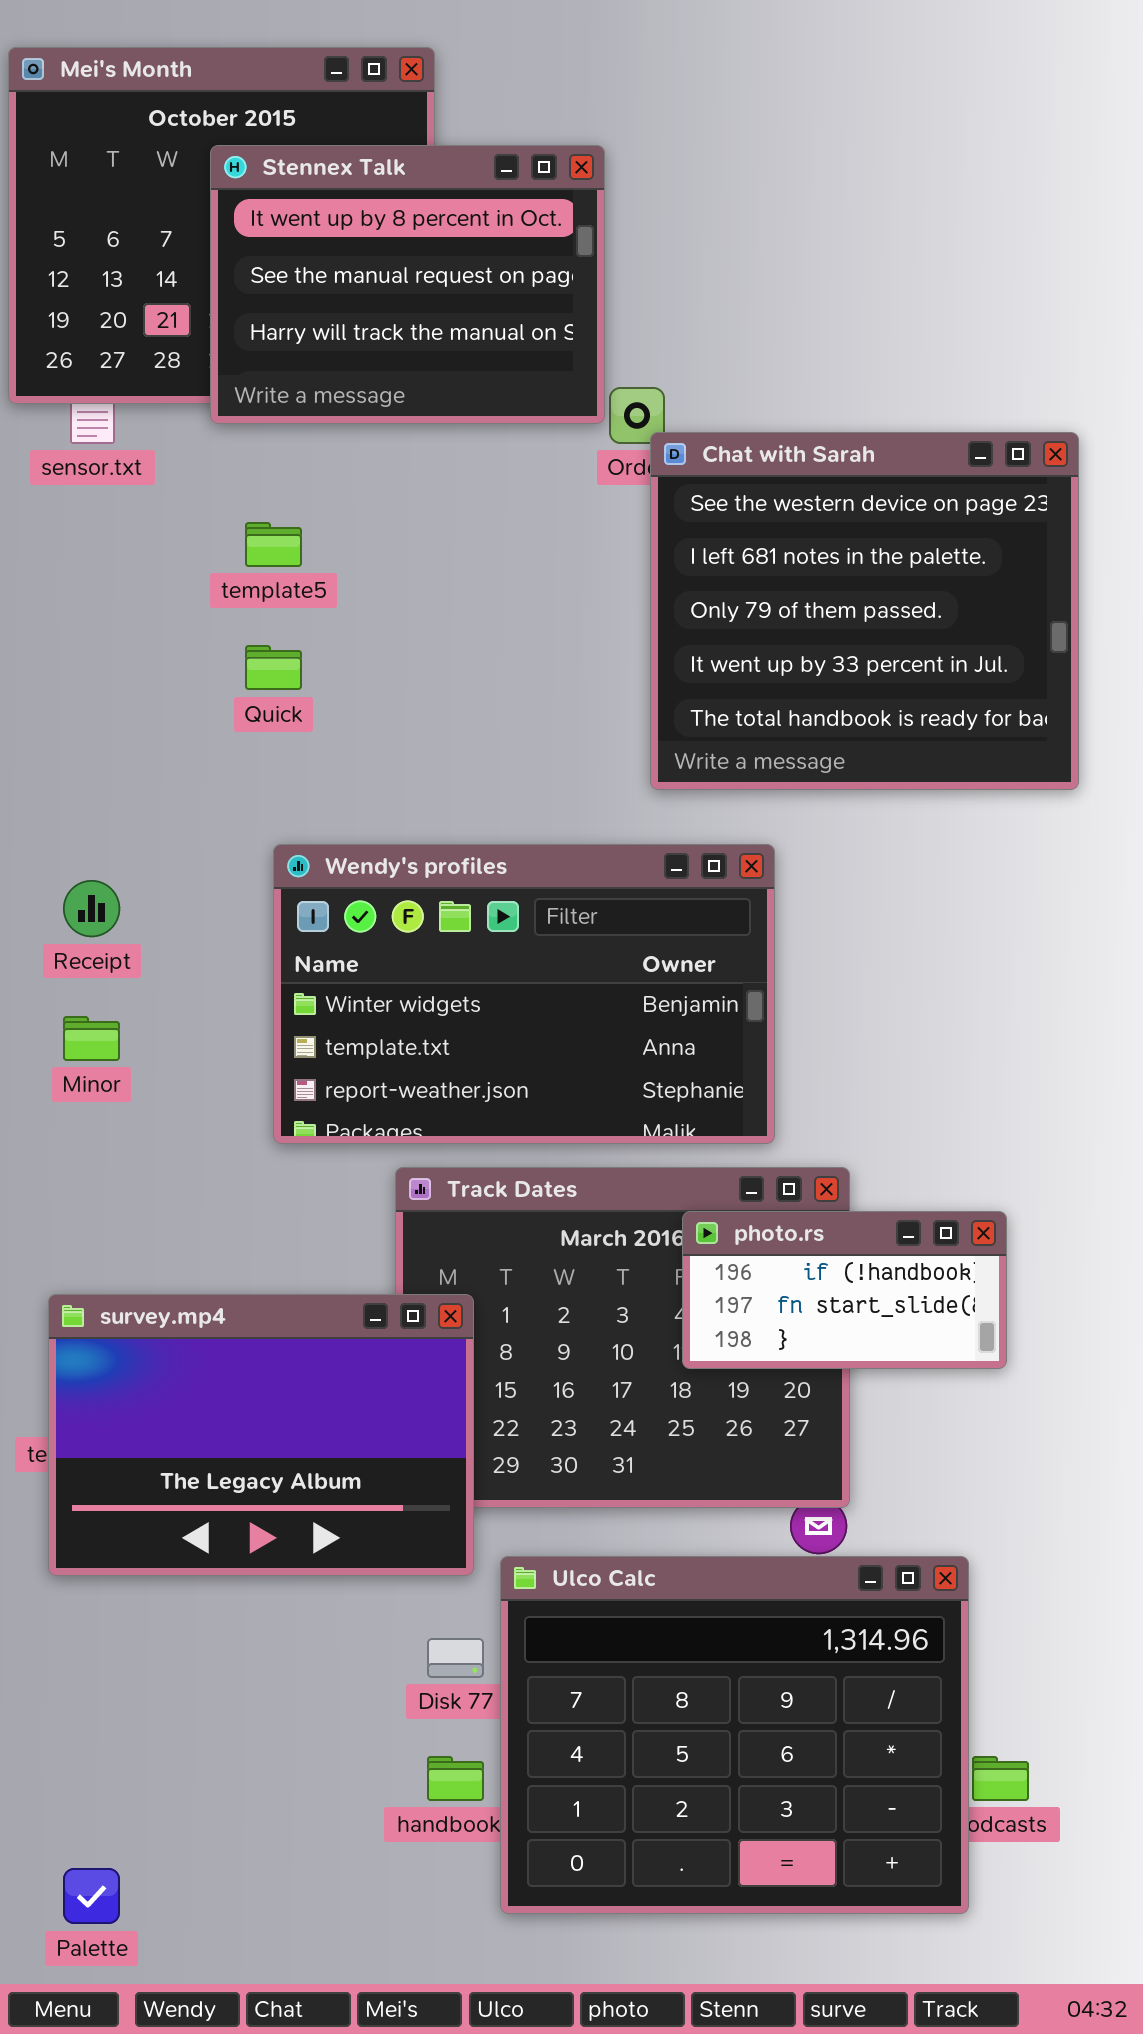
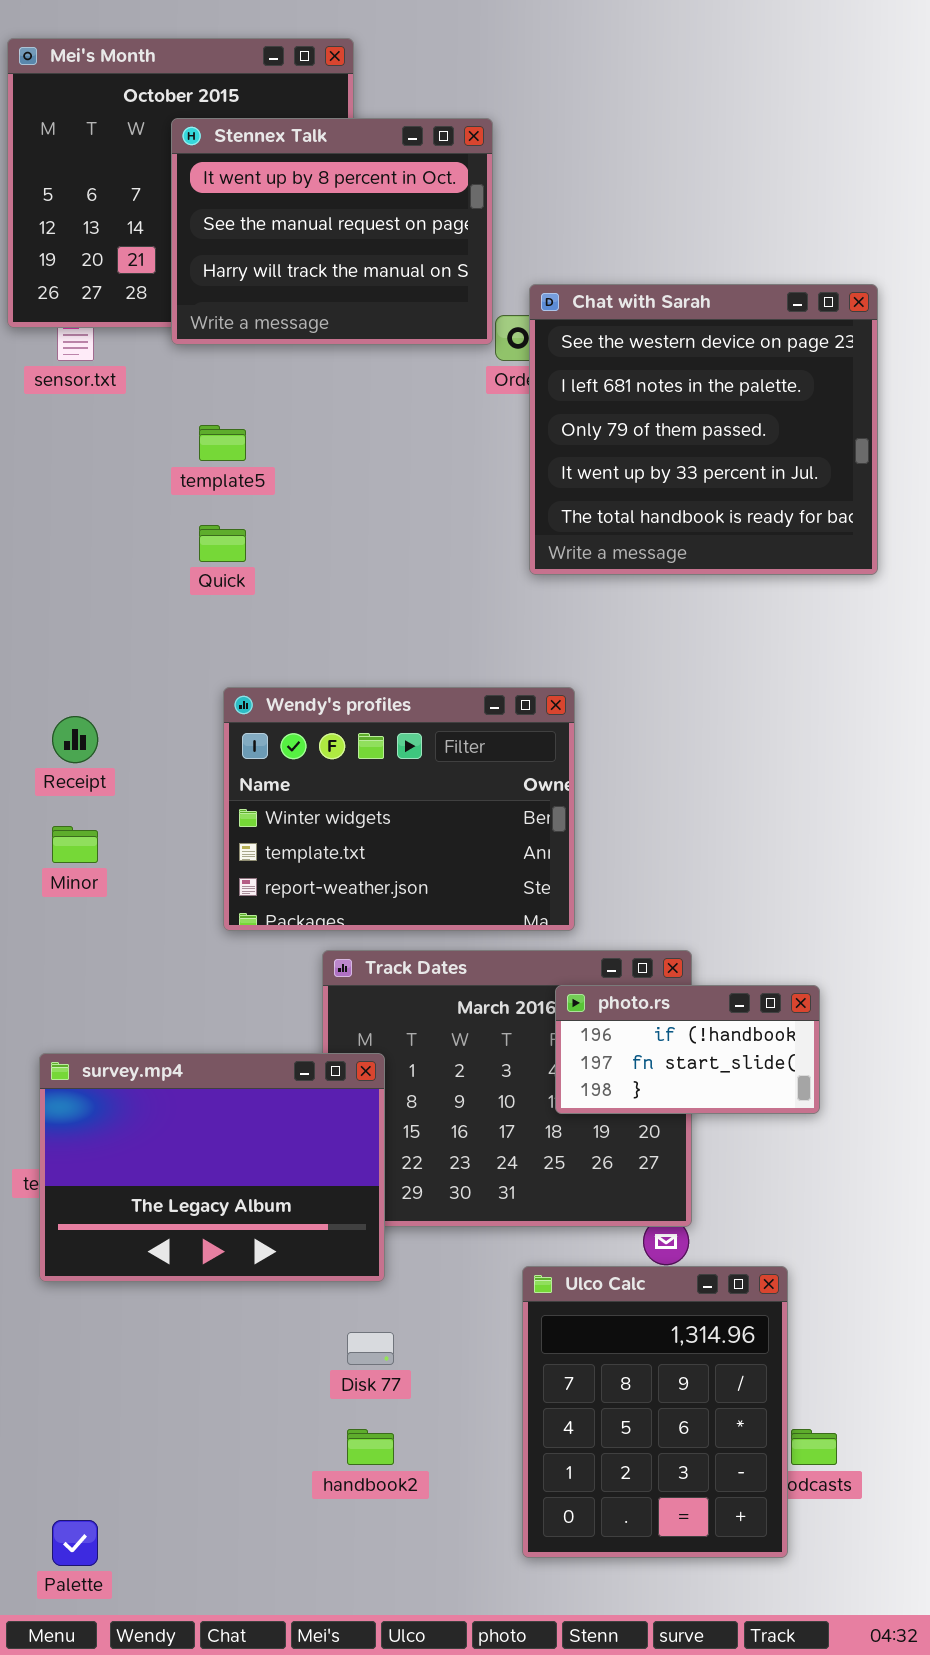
Chat with Sarah: [650,432,1079,790] -> [529,284,878,575], moved
Wendy's profiles: [273,844,775,1144] -> [223,687,575,931], resized
Ulco Calc: [500,1556,969,1914] -> [522,1266,788,1558], resized

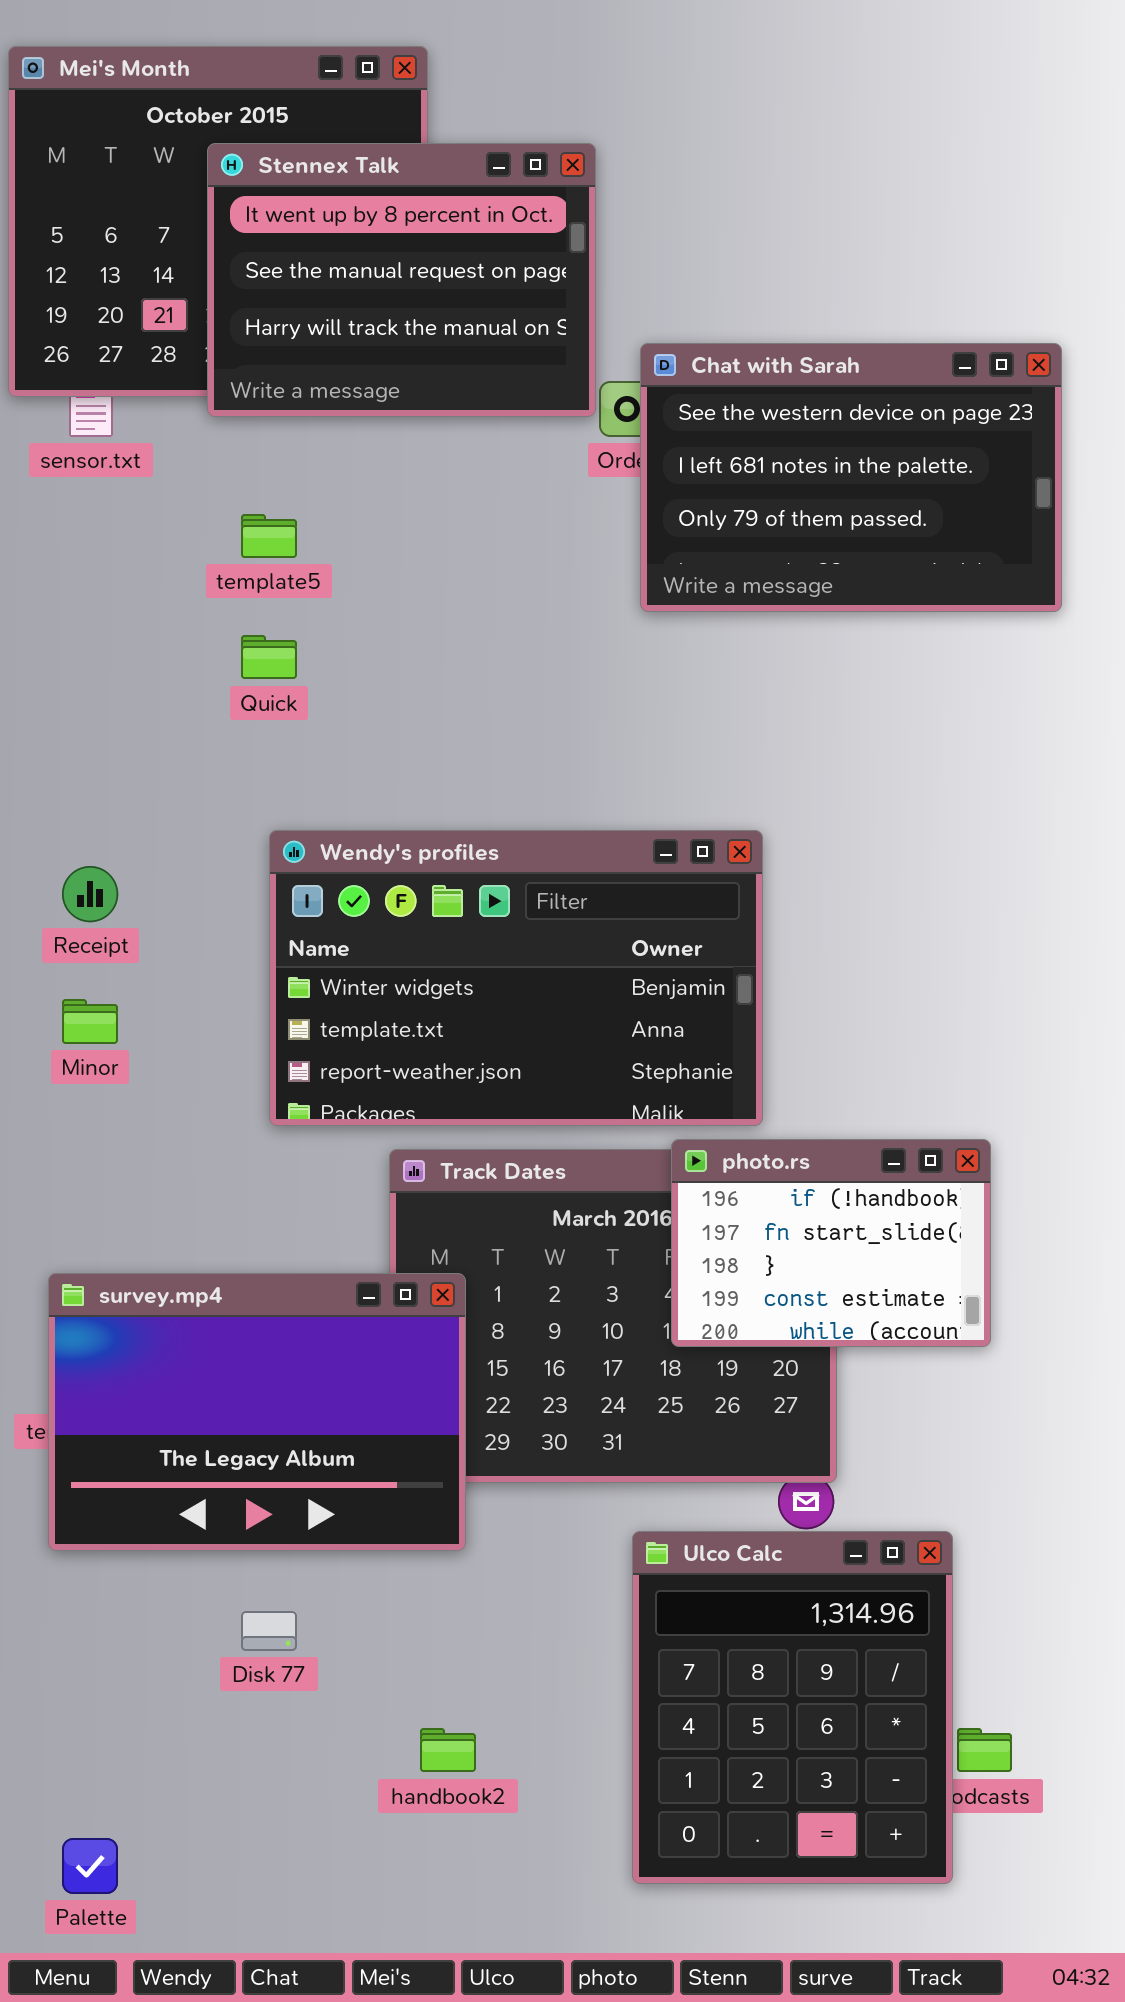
Chat with Sarah: [529,284,878,575] -> [640,343,1062,612], resized
Wendy's profiles: [223,687,575,931] -> [269,830,763,1126], resized
photo.rs: [555,985,820,1114] -> [671,1139,991,1347], resized
Disk 77: [347,1332,394,1365] -> [241,1611,297,1651], moved

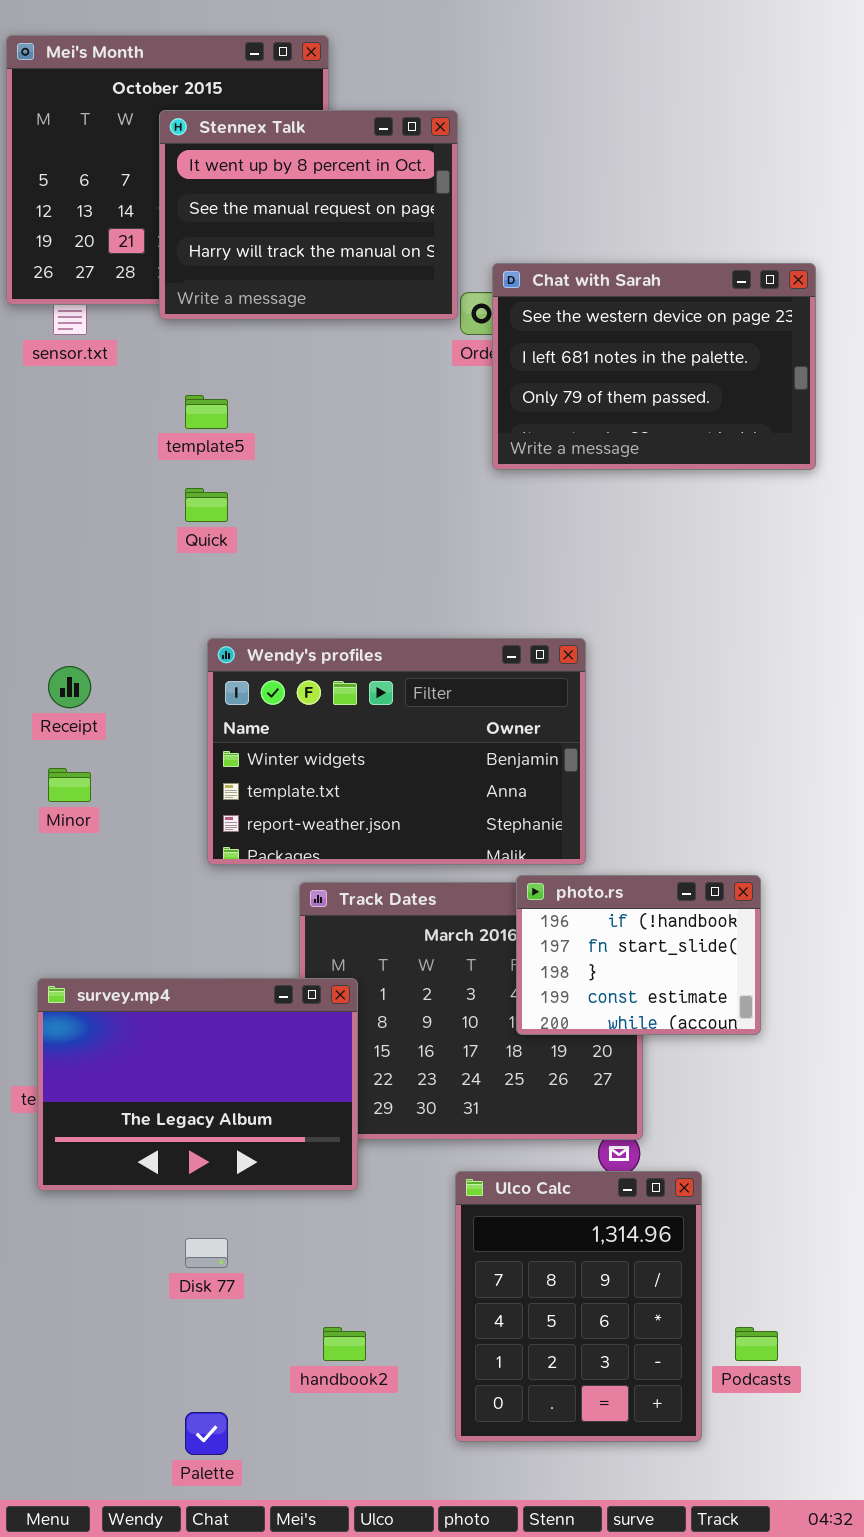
Ulco Calc: [632,1531,953,1884] -> [455,1171,702,1442], moved
Palette: [62,1838,118,1894] -> [185,1412,228,1455], moved

